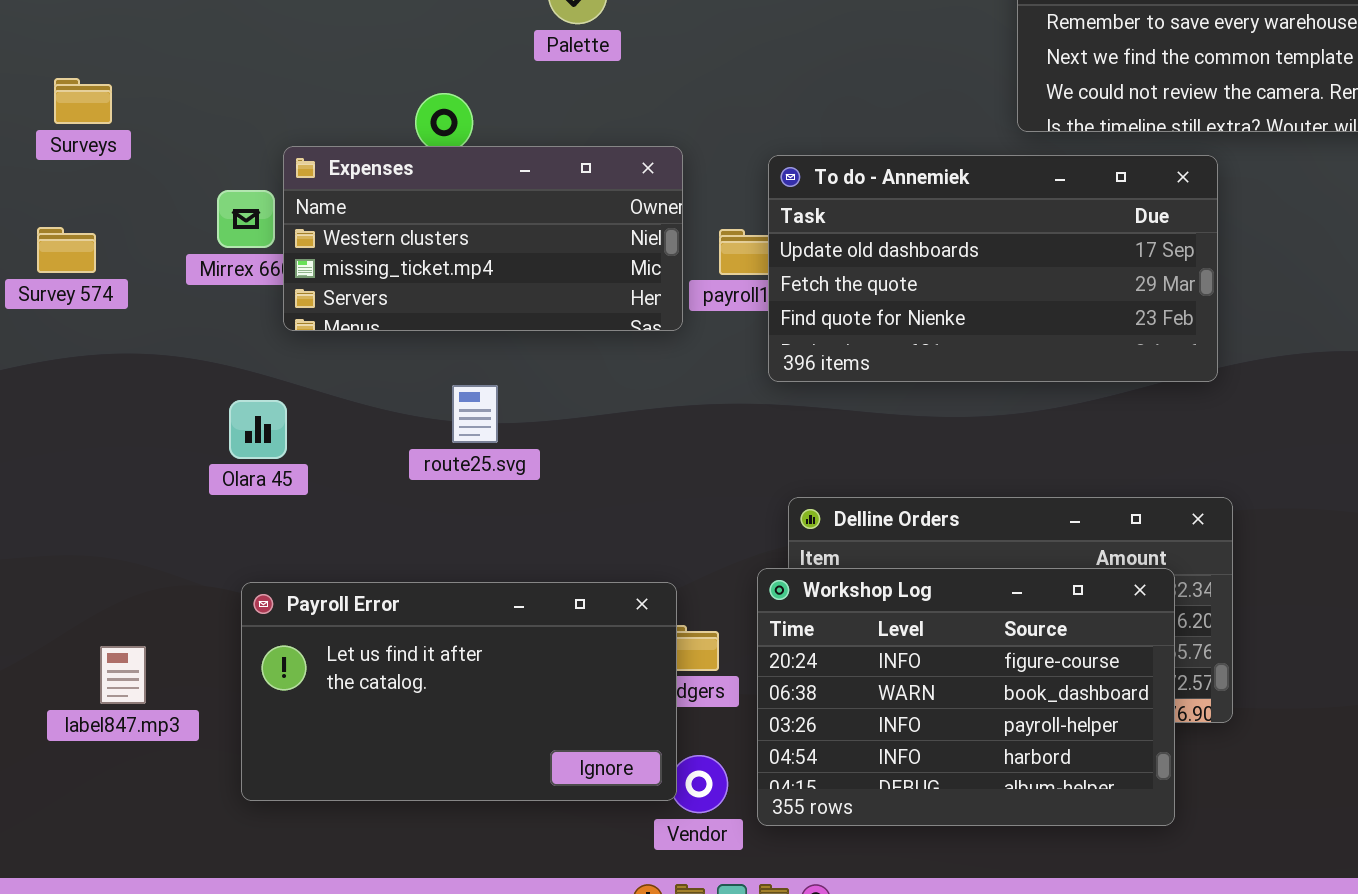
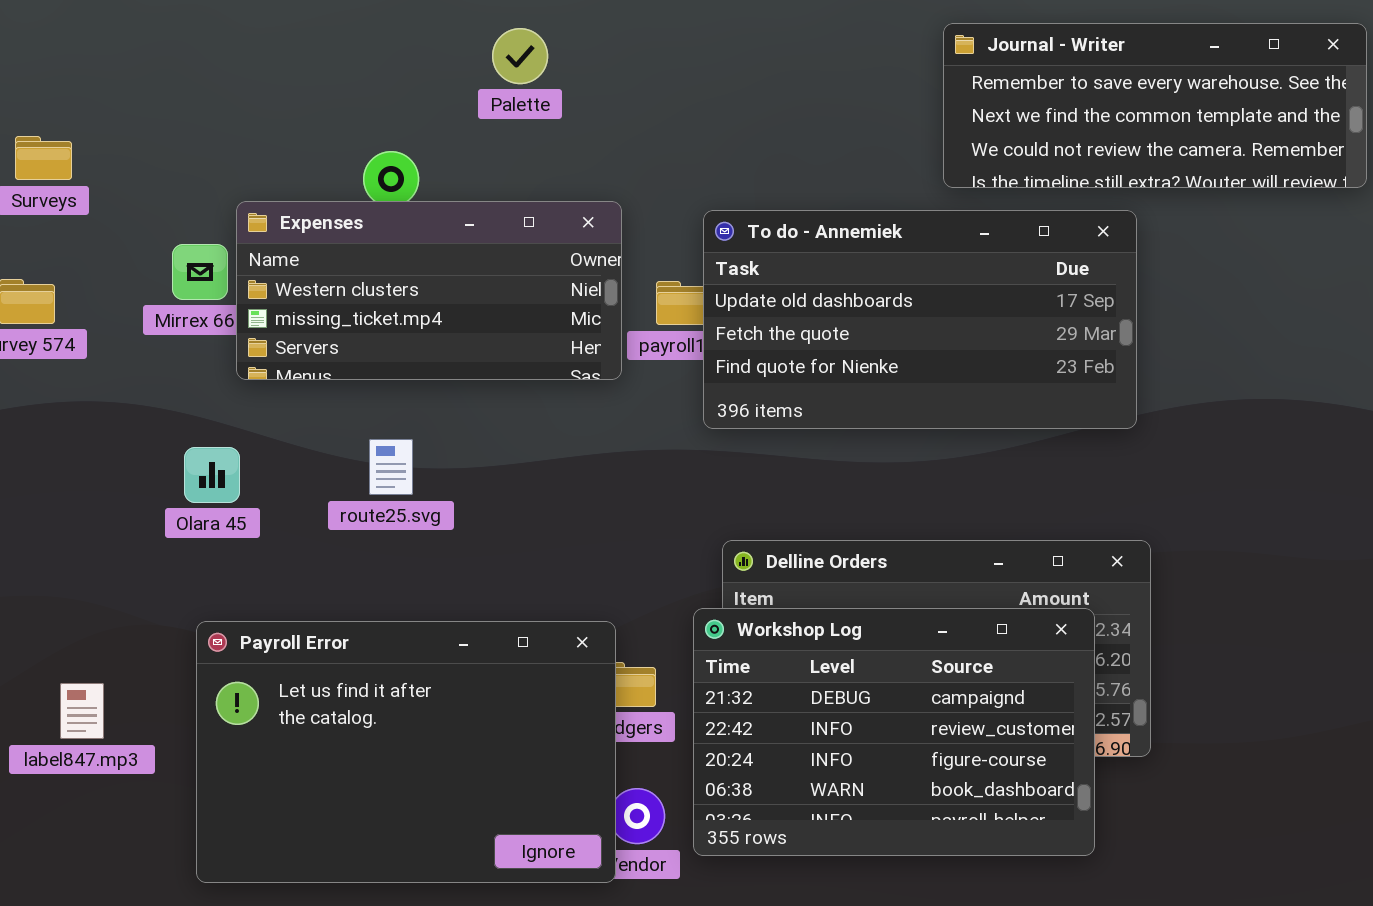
route25.svg: [452,385,498,443] -> [369,439,413,495], moved
Workshop Log: [757,568,1175,826] -> [693,608,1095,856], scrolled up 2 rows
Payroll Error: [241,582,677,801] -> [196,621,616,883], resized

